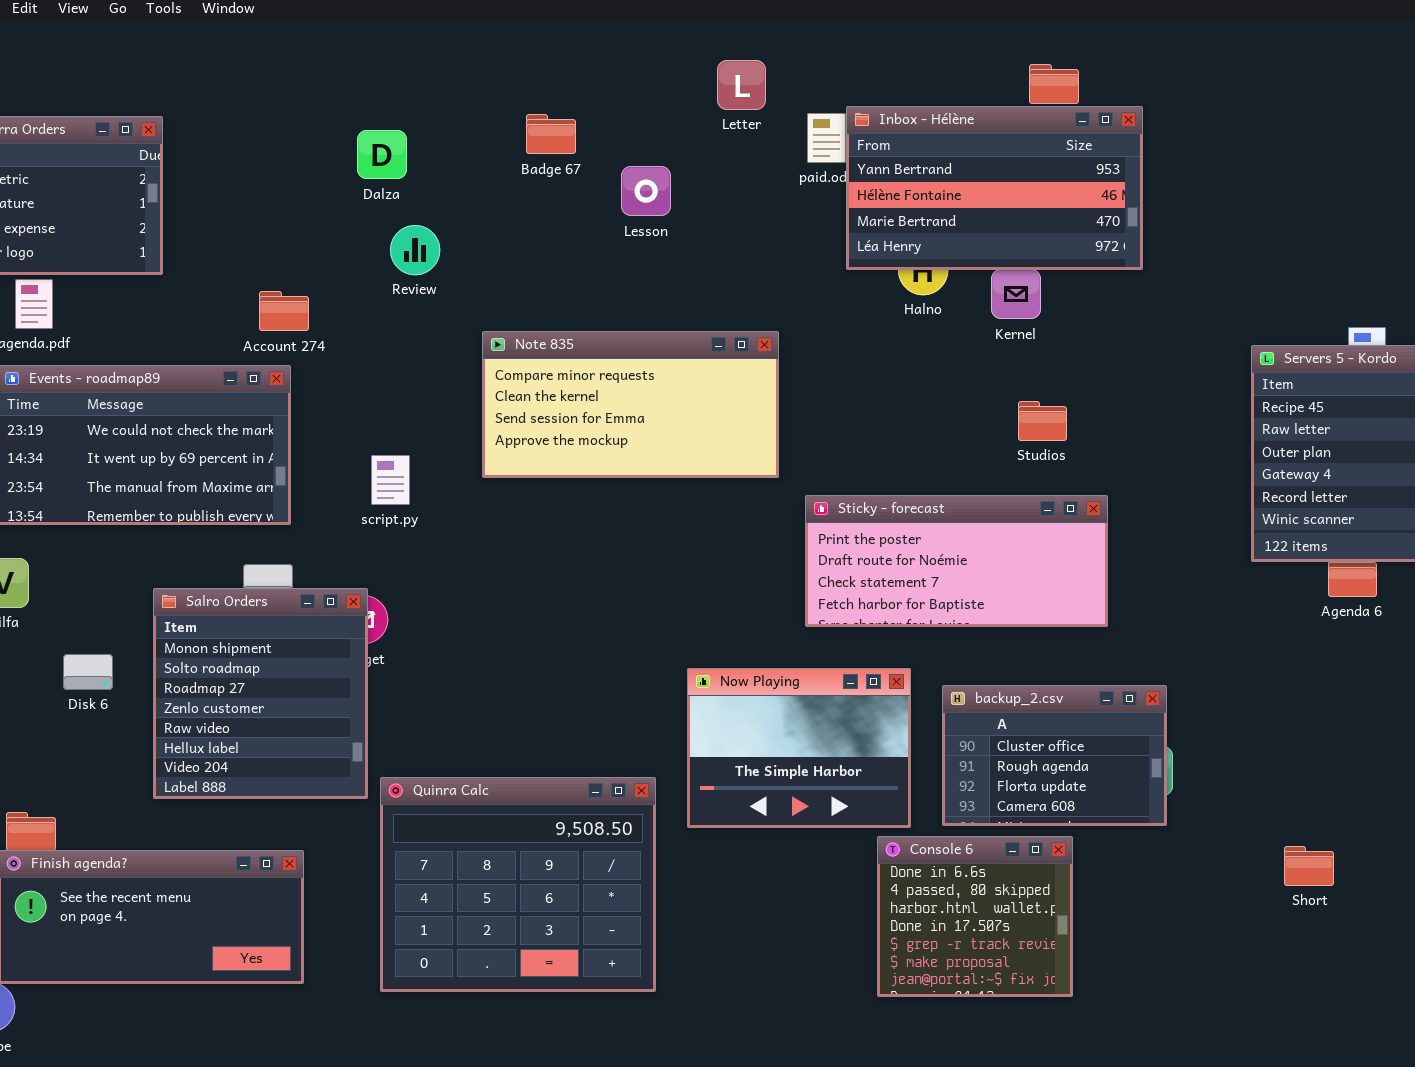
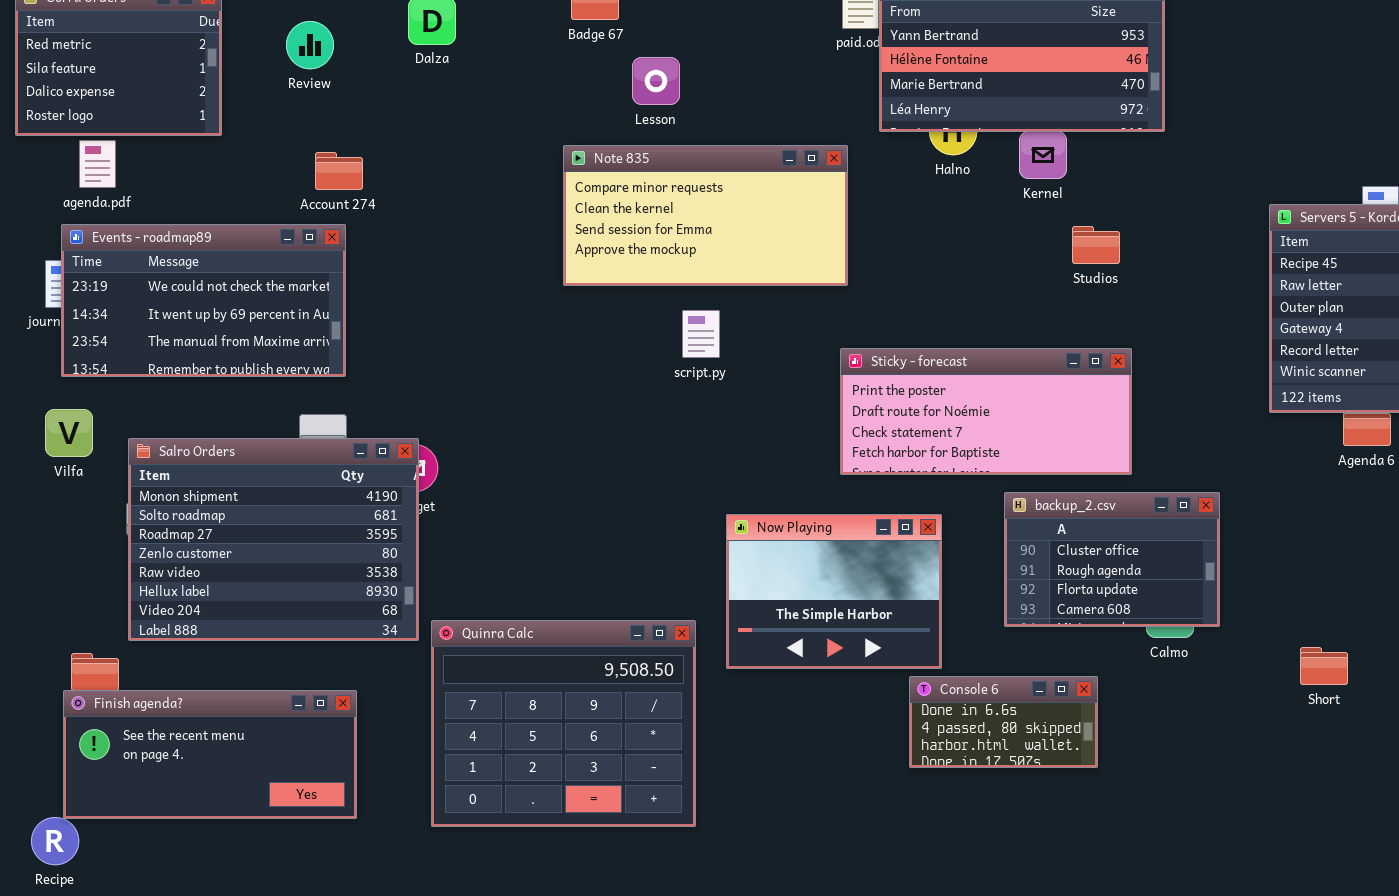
Lesson: [621,166,671,216] -> [632,57,680,105], moved
Review: [390,225,440,275] -> [286,21,334,69], moved
Note 835: [482,331,779,478] -> [563,145,848,286], moved
Studios: [1018,401,1067,441] -> [1072,226,1120,264], moved
script.py: [371,455,410,505] -> [682,310,720,358], moved
Salro Orders: [153,588,368,799] -> [128,438,419,641], resized
backup_2.csv: [942,685,1167,826] -> [1004,492,1220,627], moved
Console 6: [877,836,1073,997] -> [909,676,1098,768], resized
Short: [1284,846,1334,886] -> [1300,647,1348,685], moved

